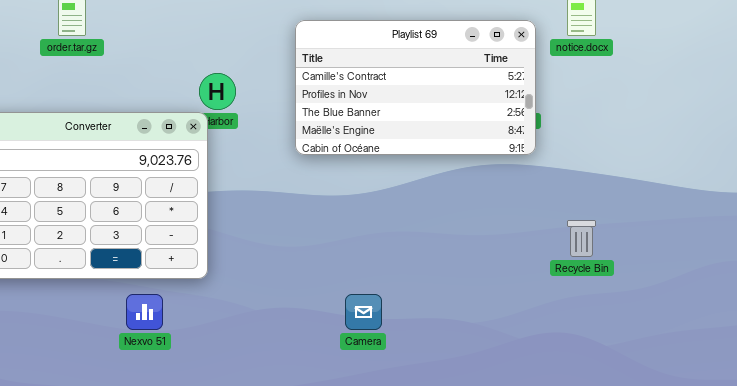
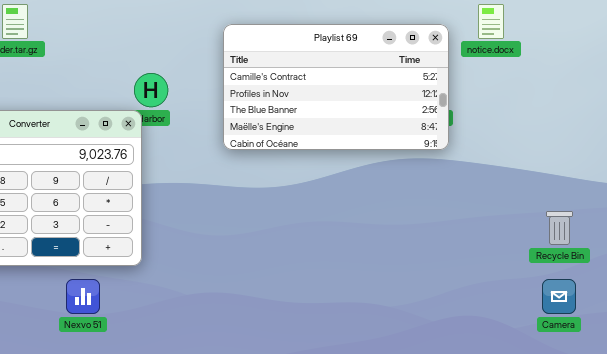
Recycle Bin: [567,220,596,257] -> [546,211,573,245], moved
Camera: [345,294,382,330] -> [542,279,576,314], moved

